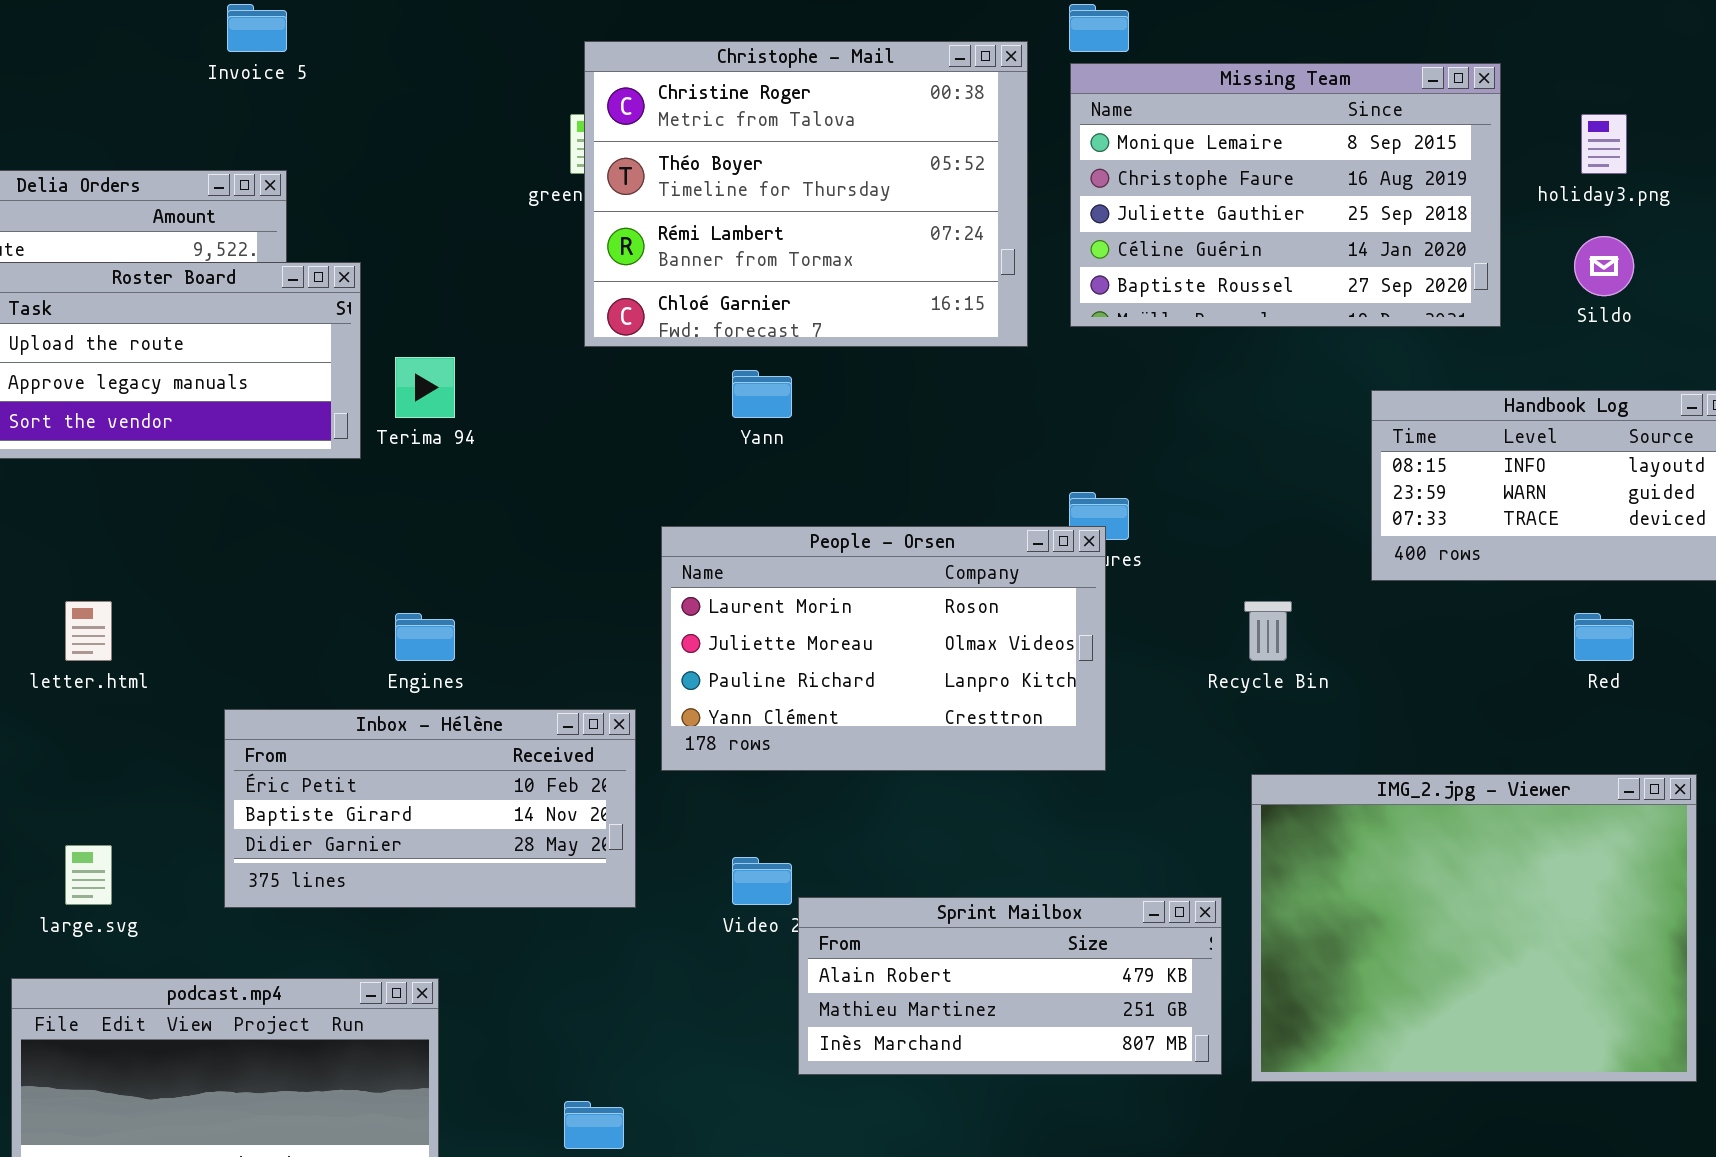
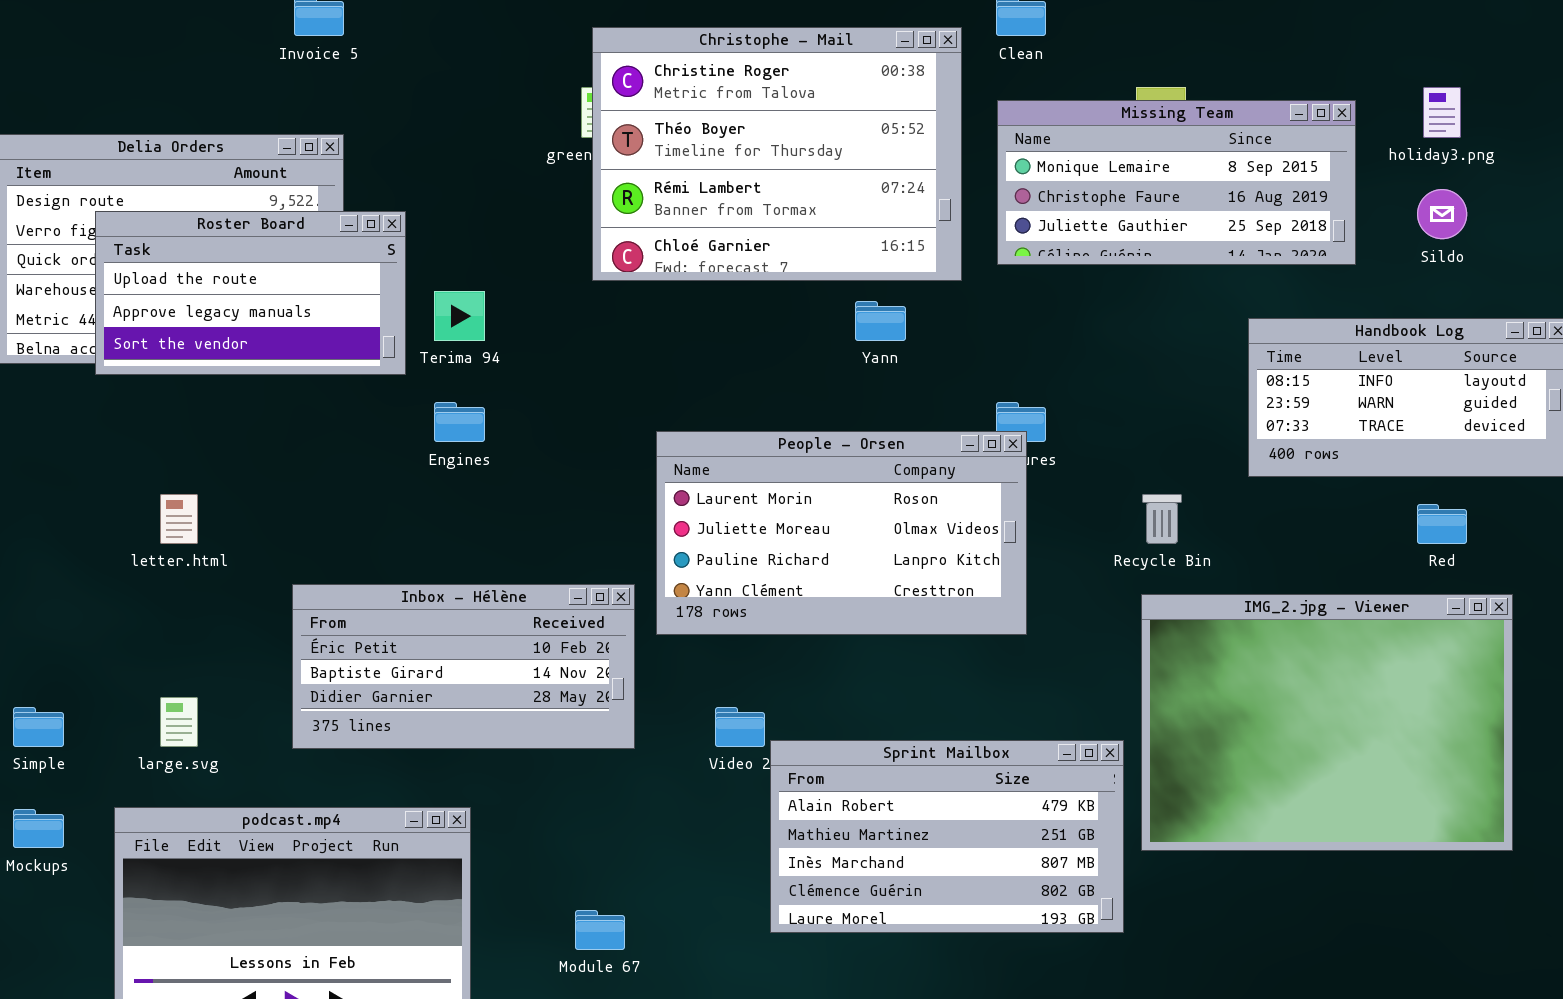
Missing Team: [1070,63,1501,327] -> [997,100,1356,265], resized
Yann: [732,370,792,418] -> [855,301,906,341], moved
Engines: [395,613,455,661] -> [434,402,485,442], moved
IMG_2.jpg - Viewer: [1251,774,1697,1082] -> [1141,594,1513,851], moved
Sprint Mailbox: [798,897,1222,1075] -> [770,740,1124,933], resized

